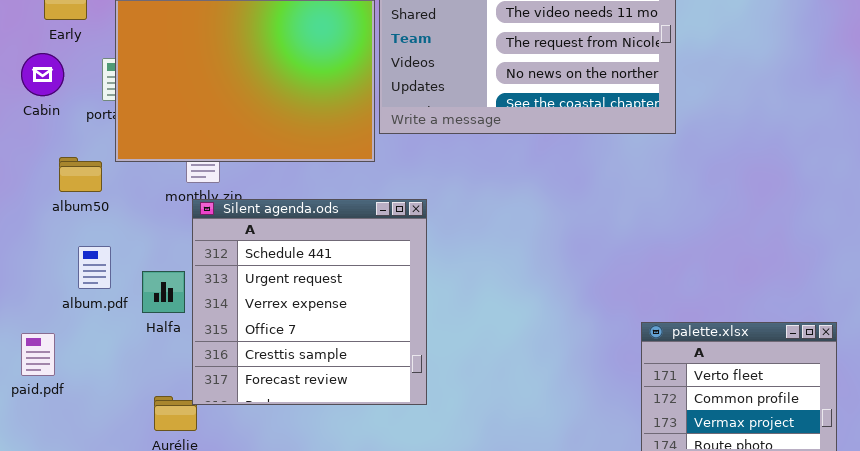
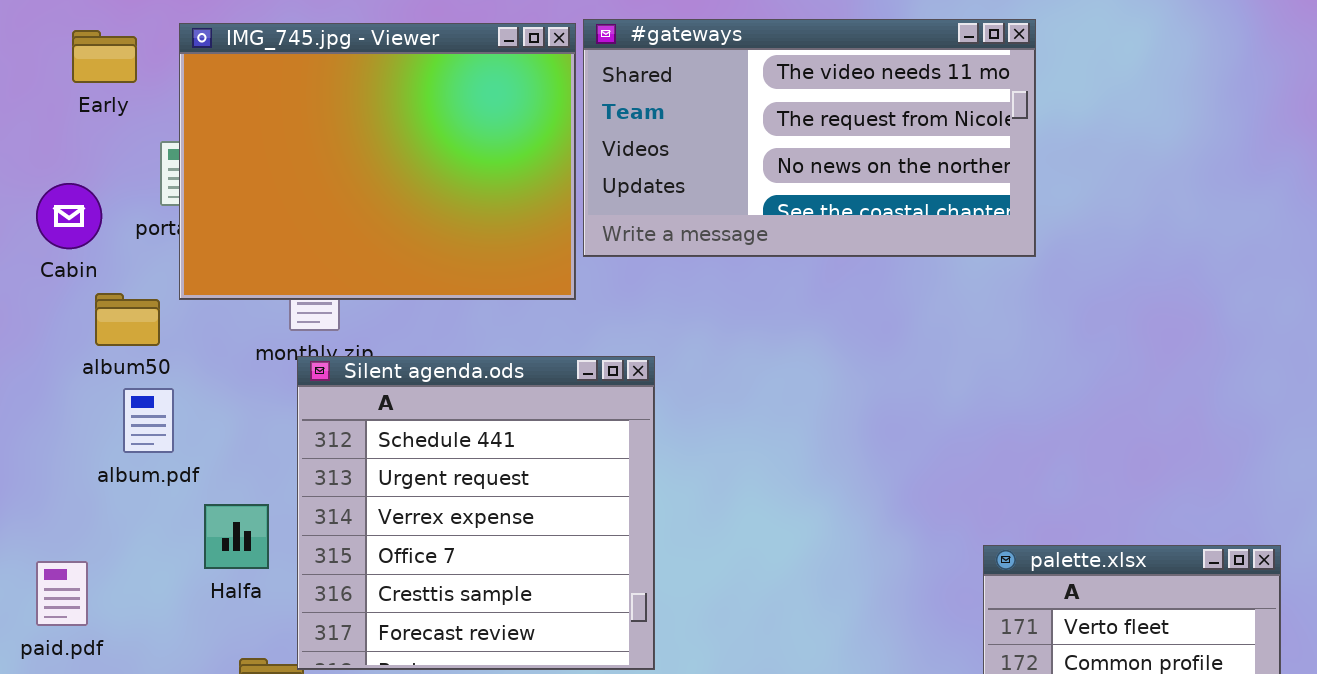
Cabin: [21,53,64,96] -> [36,183,102,249], moved
album.pdf: [78,246,111,289] -> [123,388,174,453], moved
Halfa: [142,271,185,313] -> [204,504,269,569], moved

